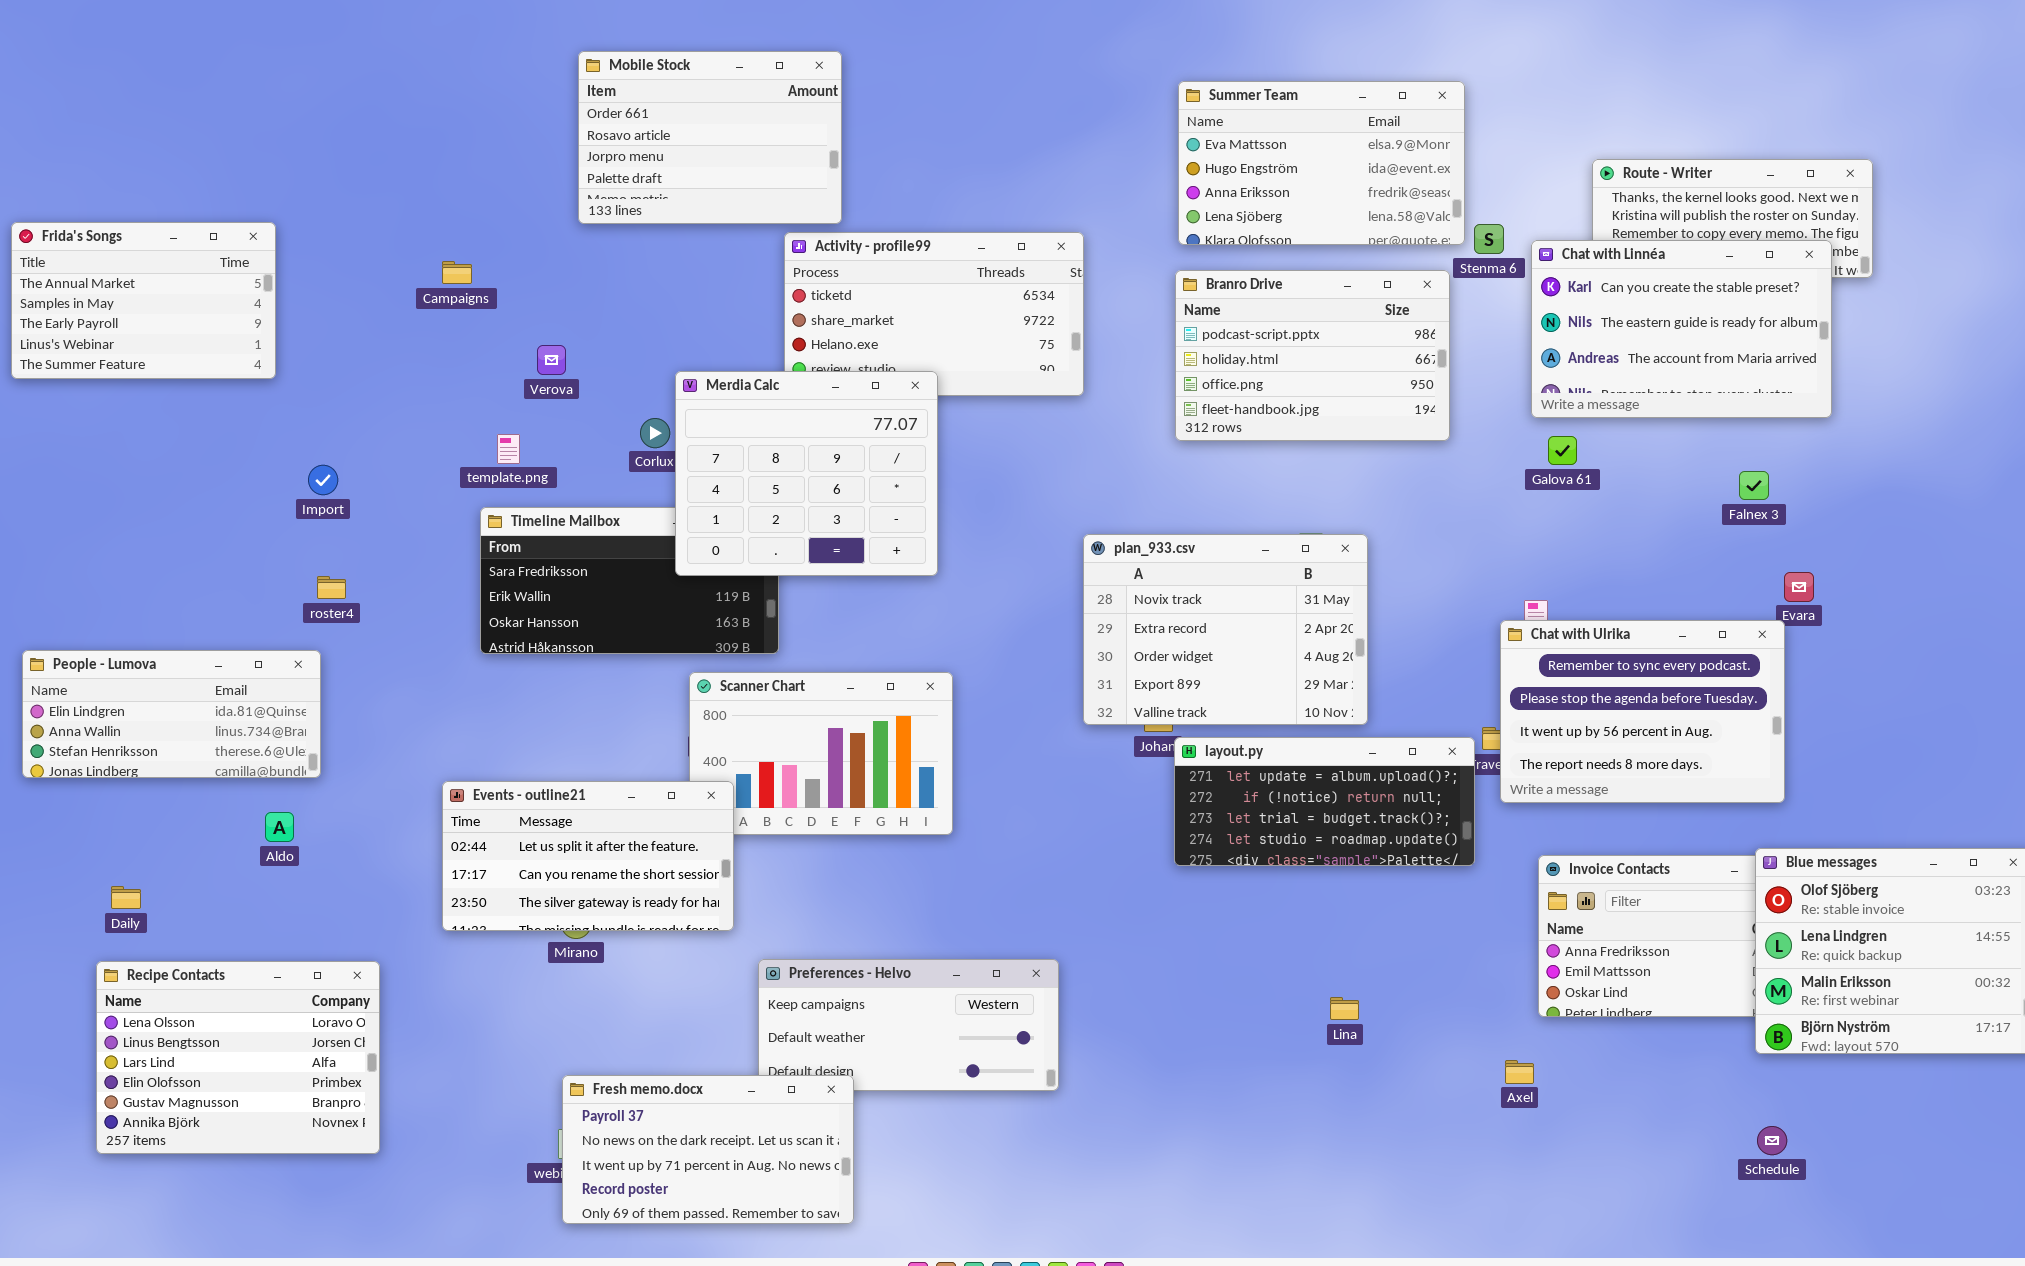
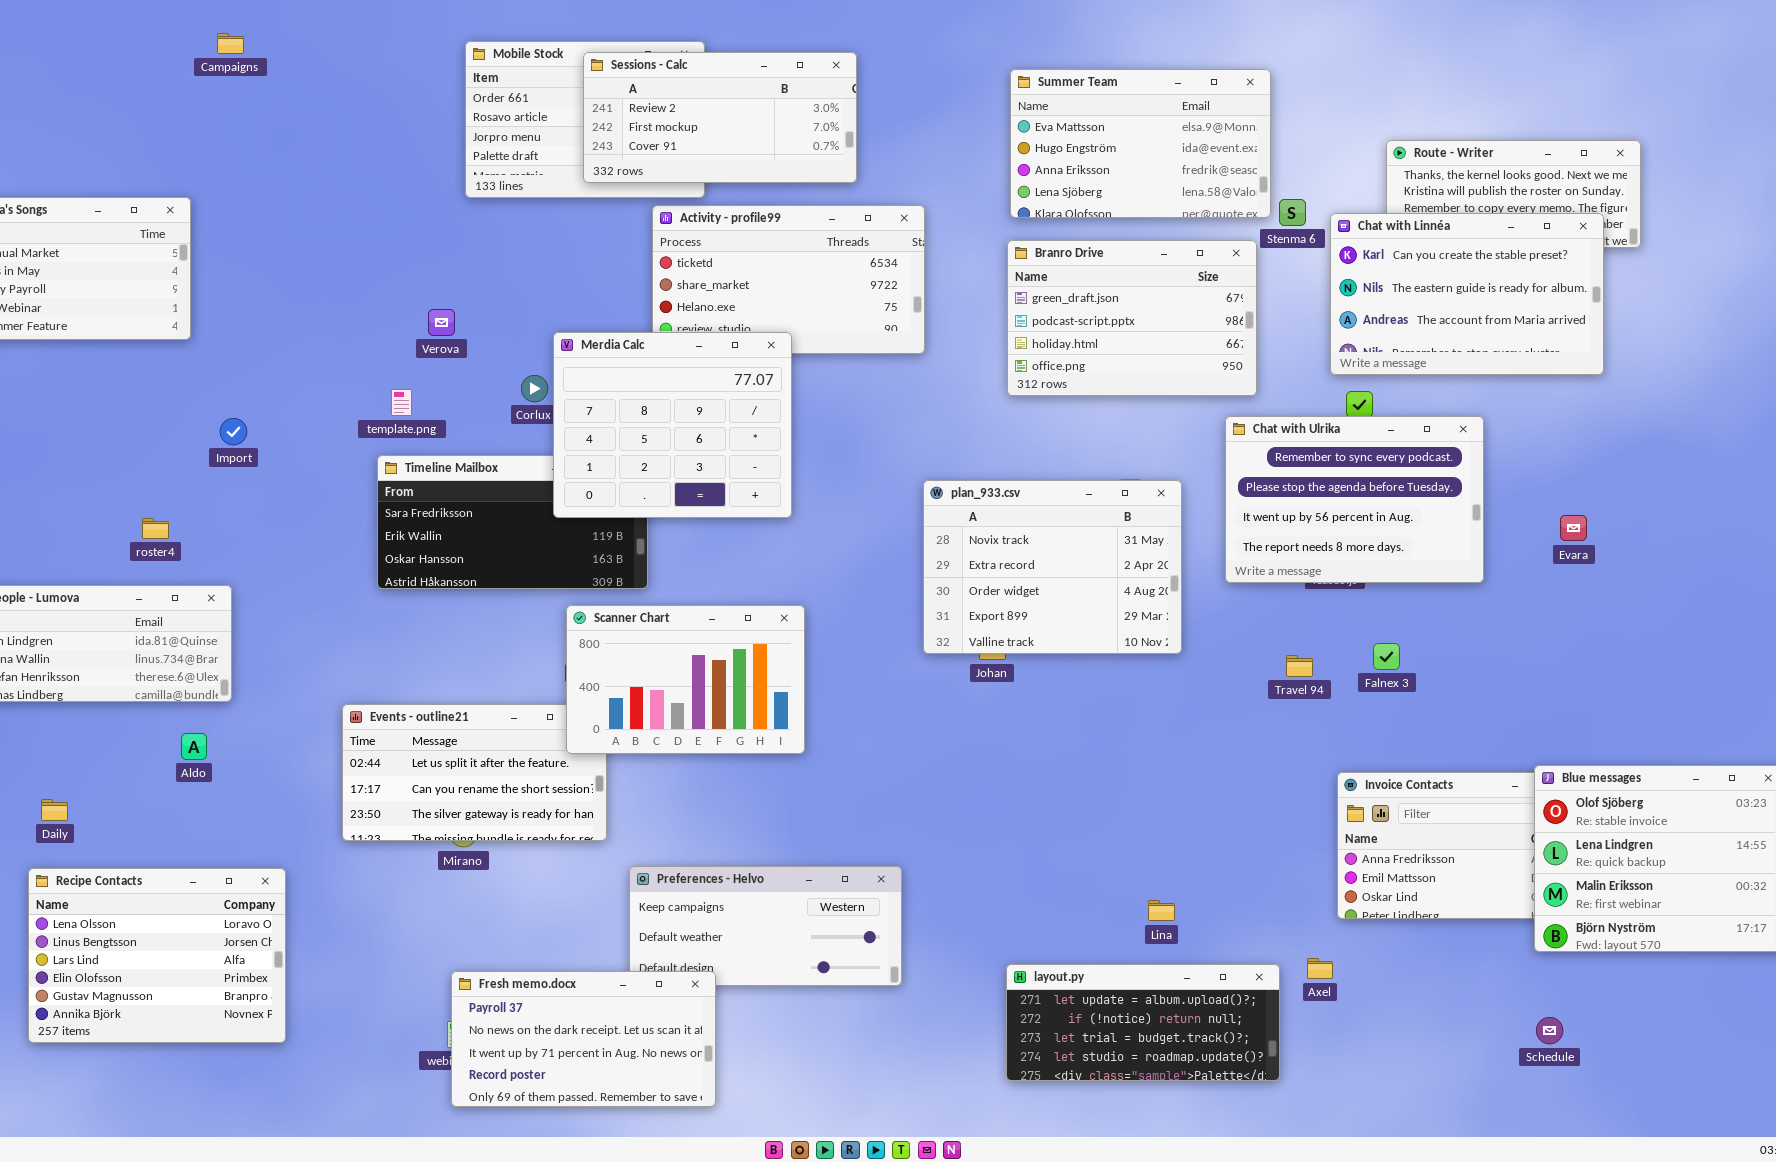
Sessions - Calc: none -> [583,52,857,183], opened
Campaigns: [442,261,472,284] -> [217,33,244,54], moved
Branro Drive: [1175,270,1450,441] -> [1007,240,1257,396], scrolled up 1 row
Falnex 3: [1739,471,1769,500] -> [1373,643,1400,670], moved
roster4: [317,576,346,599] -> [142,518,169,539], moved
Chat with Ulrika: [1500,620,1785,803] -> [1225,416,1484,583], moved
Scanner Chart: [689,672,953,835] -> [566,605,805,754], raised
layout.py: [1174,737,1475,866] -> [1006,964,1280,1081], moved

